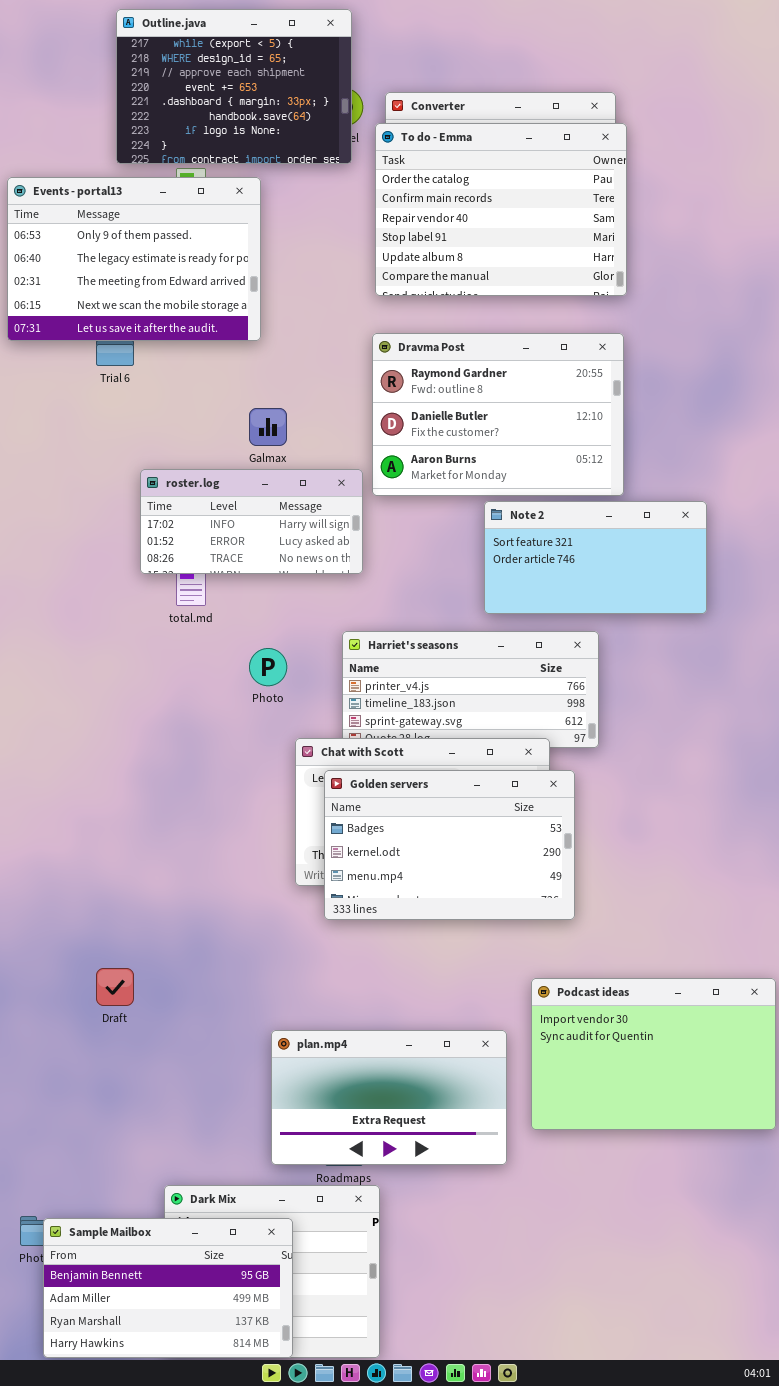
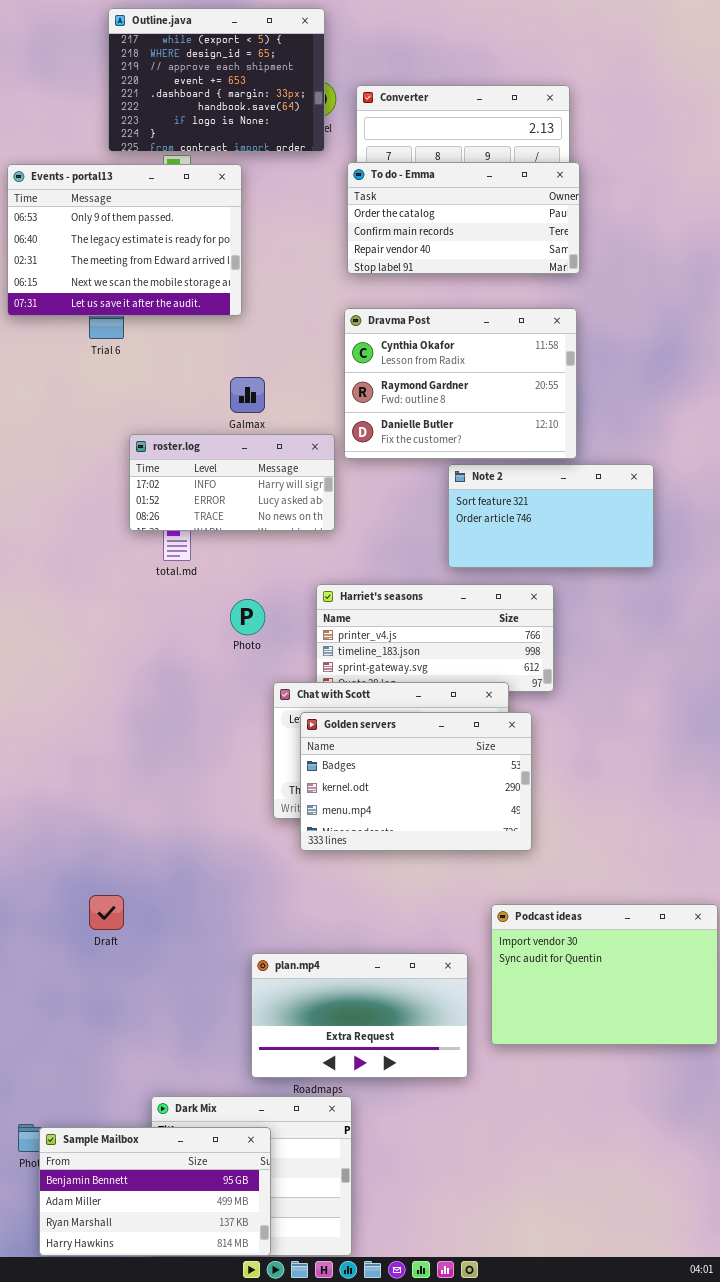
To do - Emma: [375,123,627,296] -> [347,162,580,274], resized
Dravma Post: [372,333,624,496] -> [344,308,577,459], scrolled up 1 row

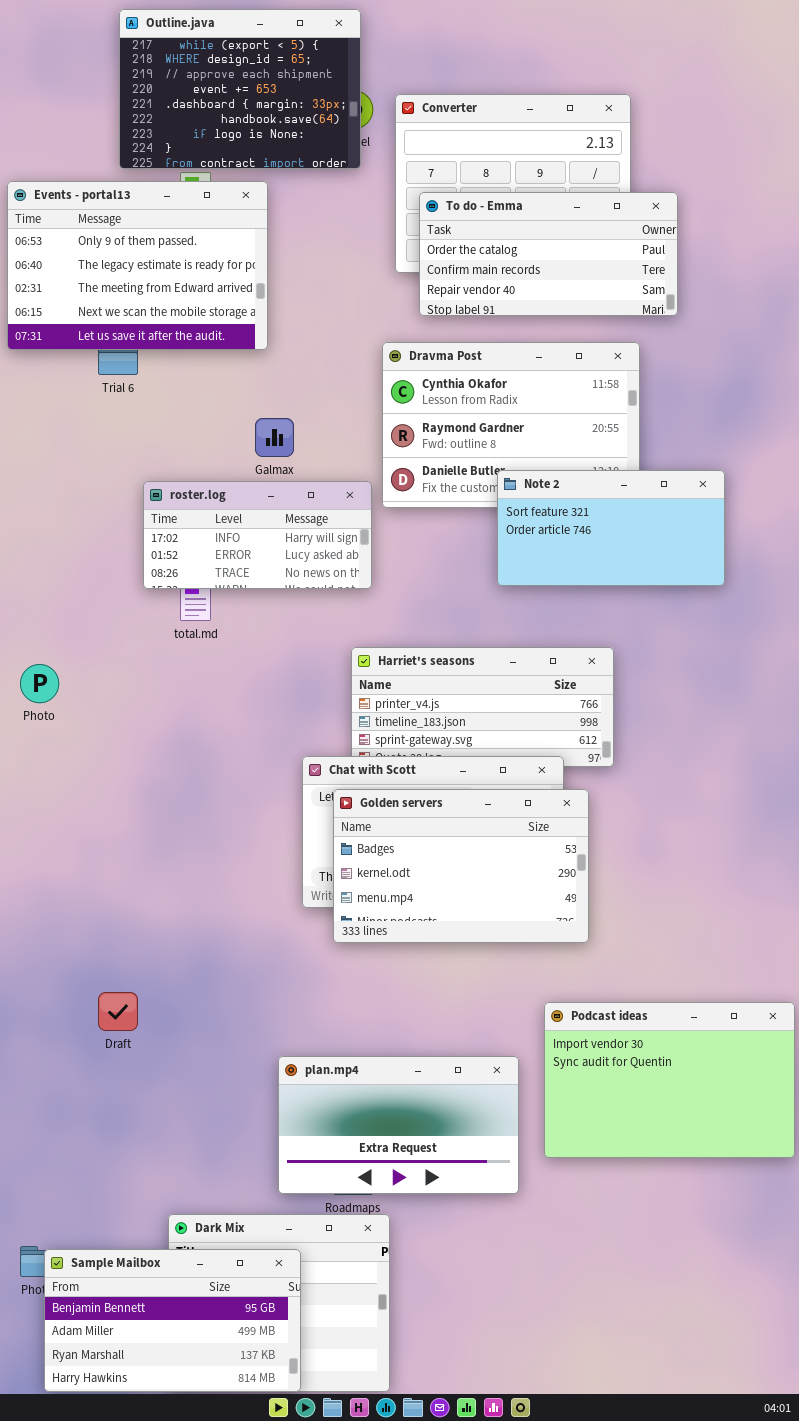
To do - Emma: [347,162,580,274] -> [419,192,678,316], moved
Note 2: [448,464,654,568] -> [497,470,725,586], moved
Photo: [230,599,265,635] -> [20,664,59,703], moved

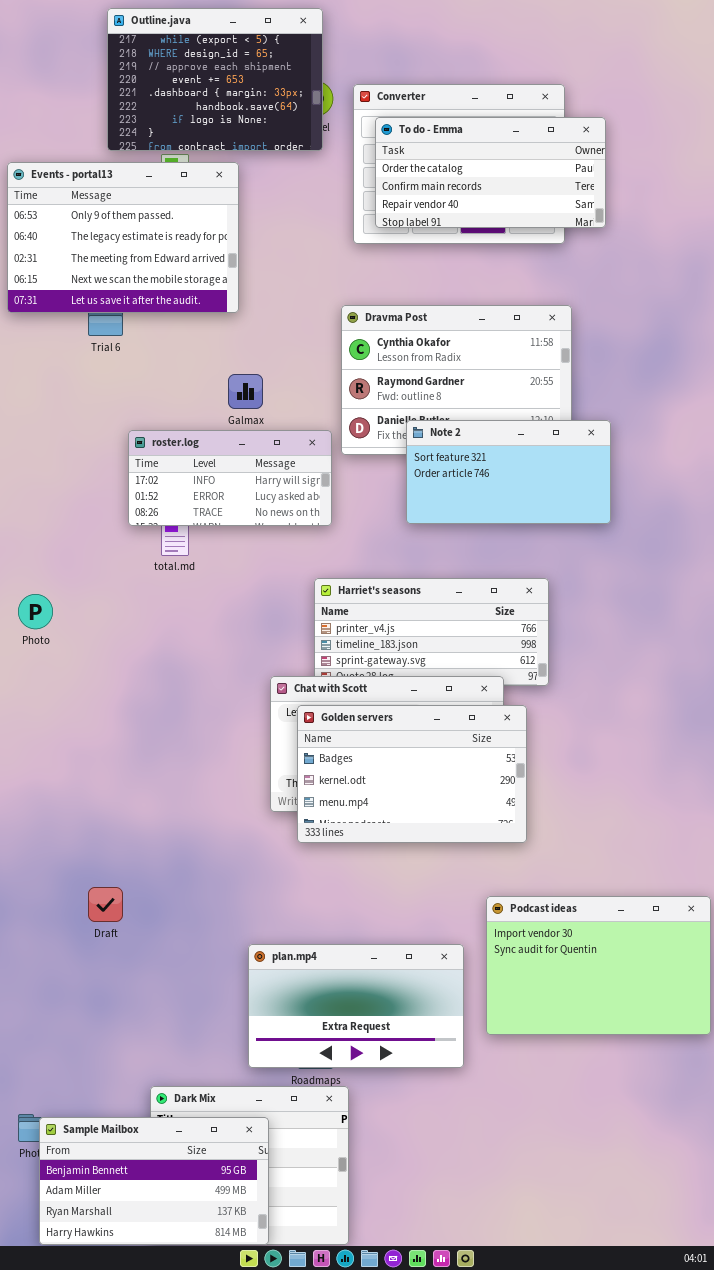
To do - Emma: [419,192,678,316] -> [375,117,606,228], moved
Note 2: [497,470,725,586] -> [406,420,611,524], moved

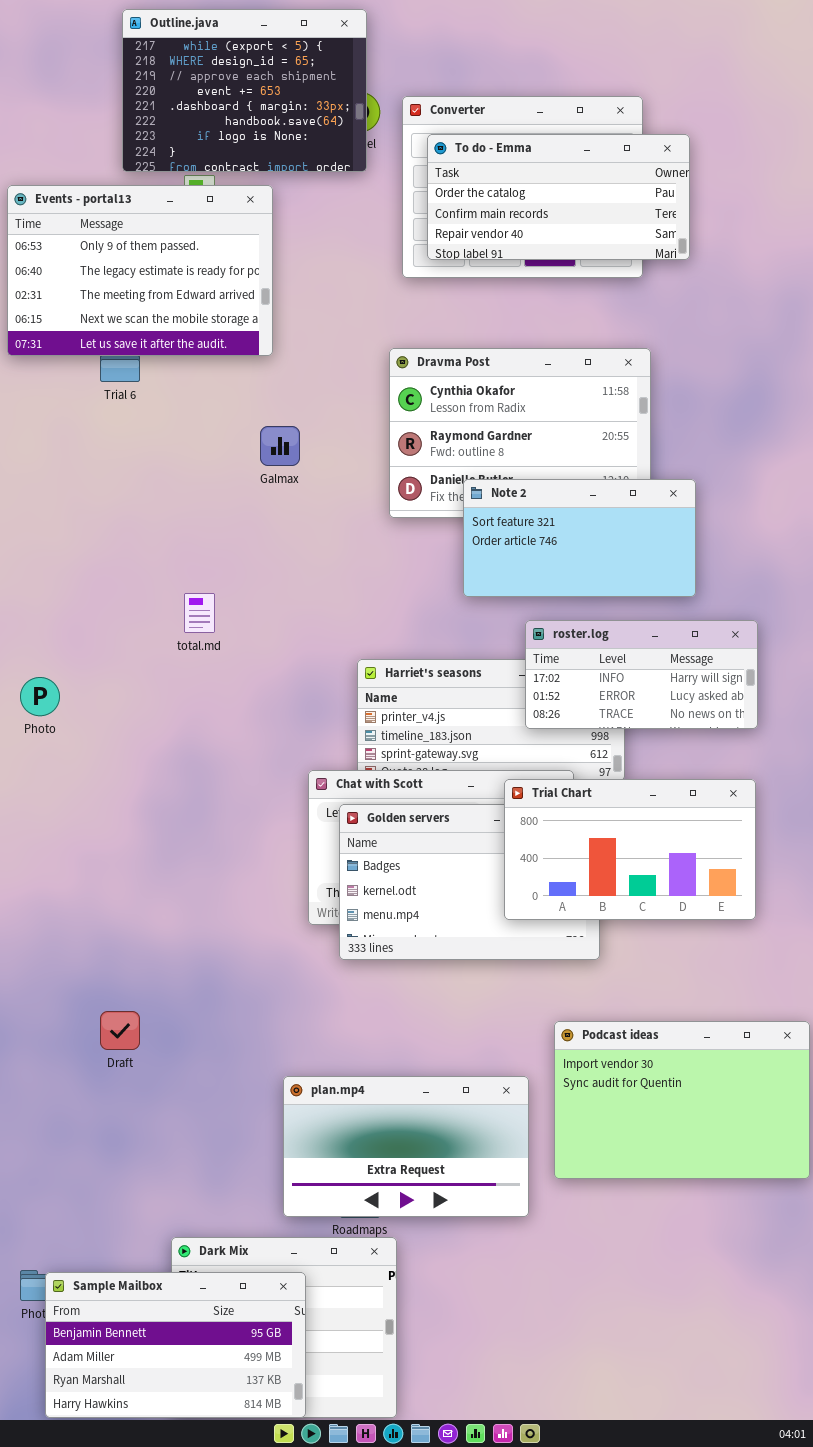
roster.log: [128,430,332,526] -> [525,620,758,729], moved
Trial Chart: none -> [504,779,756,920], opened

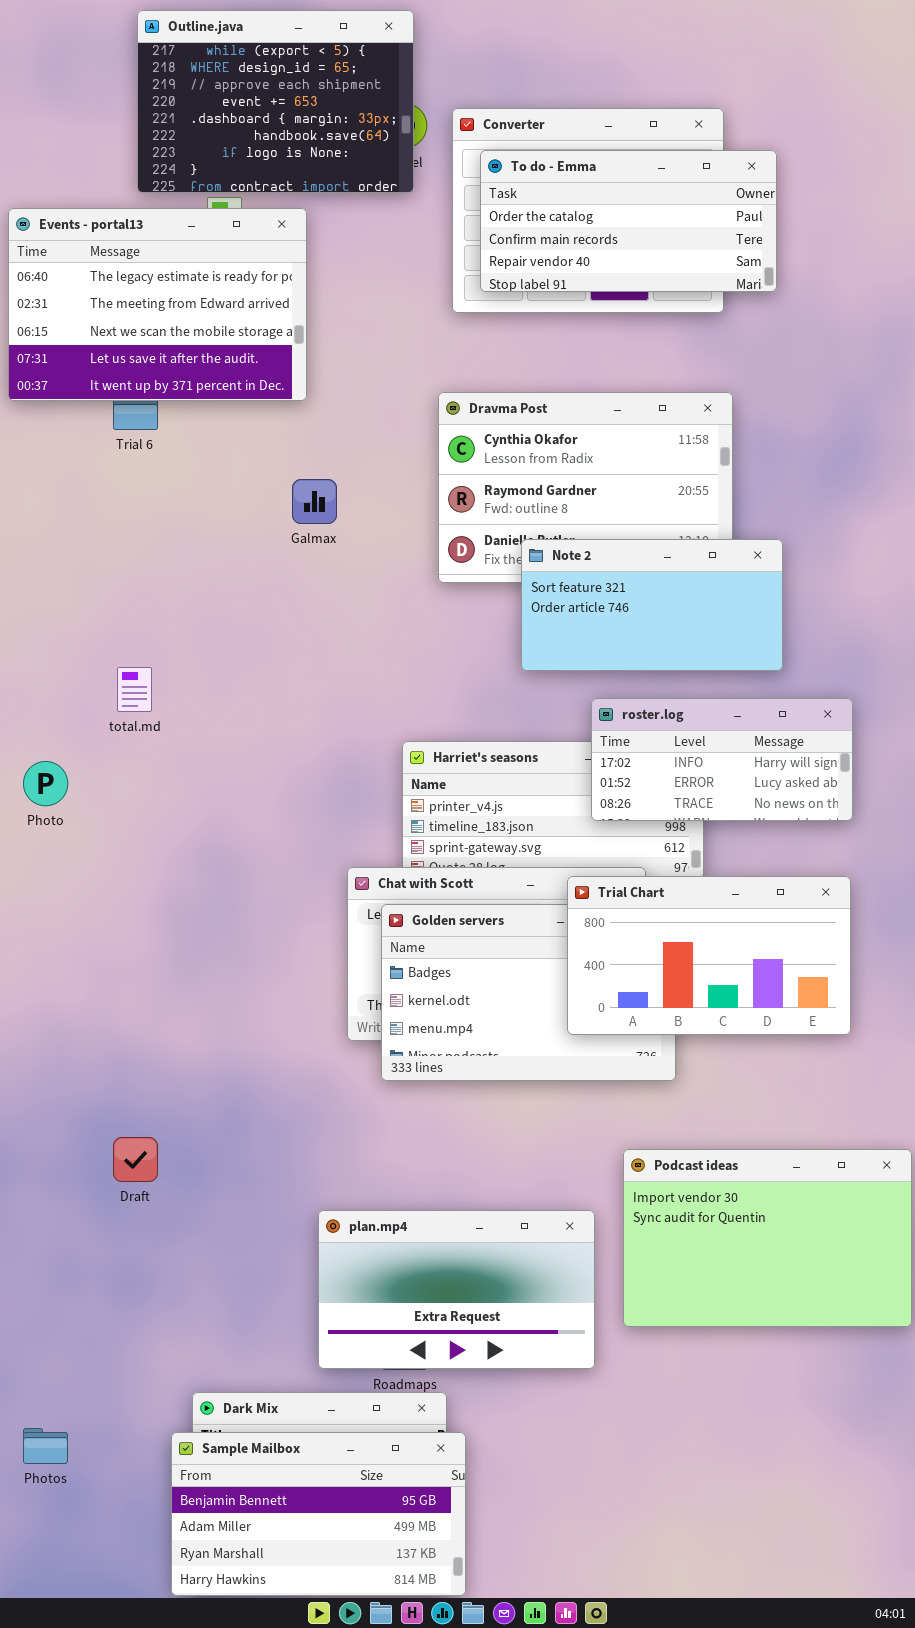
Events - portal13: [7,185,273,356] -> [8,208,307,401], scrolled down 1 row
total.md: [184,593,215,633] -> [117,667,152,712], moved
Sample Mailbox: [45,1272,306,1418] -> [171,1432,466,1596], moved

